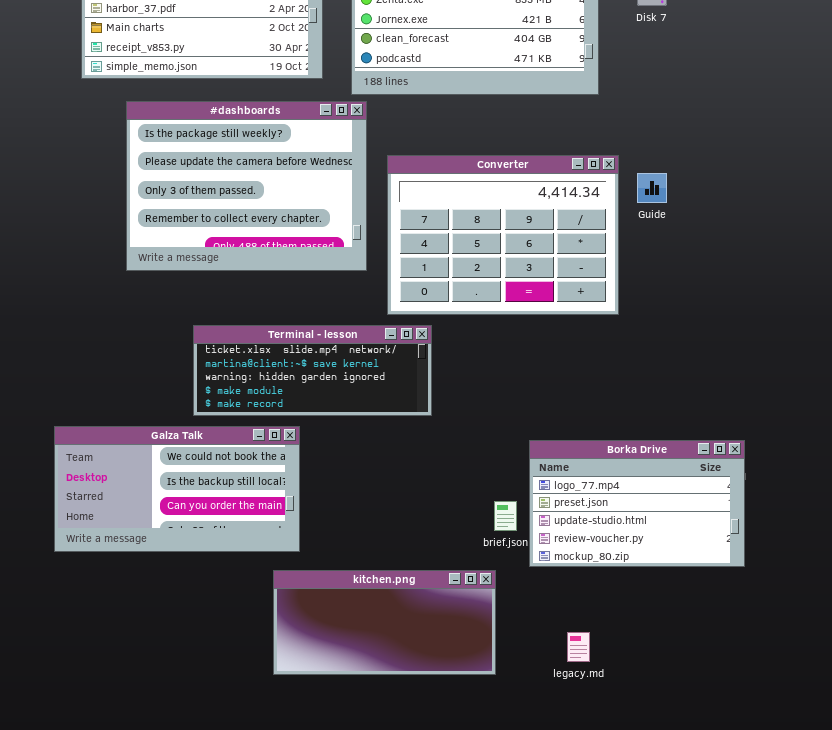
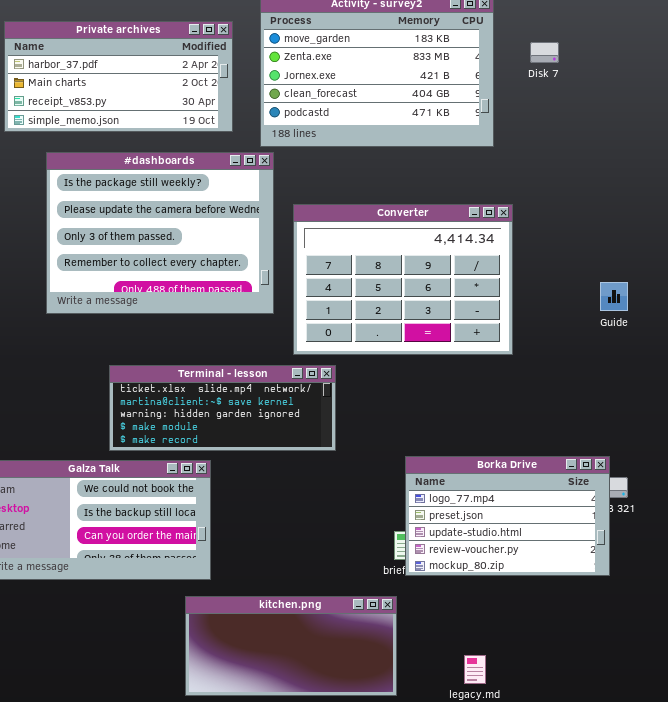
Guide: [637,173,667,203] -> [600,282,628,311], moved
Borka Drive: [529,440,745,567] -> [405,456,610,576], moved

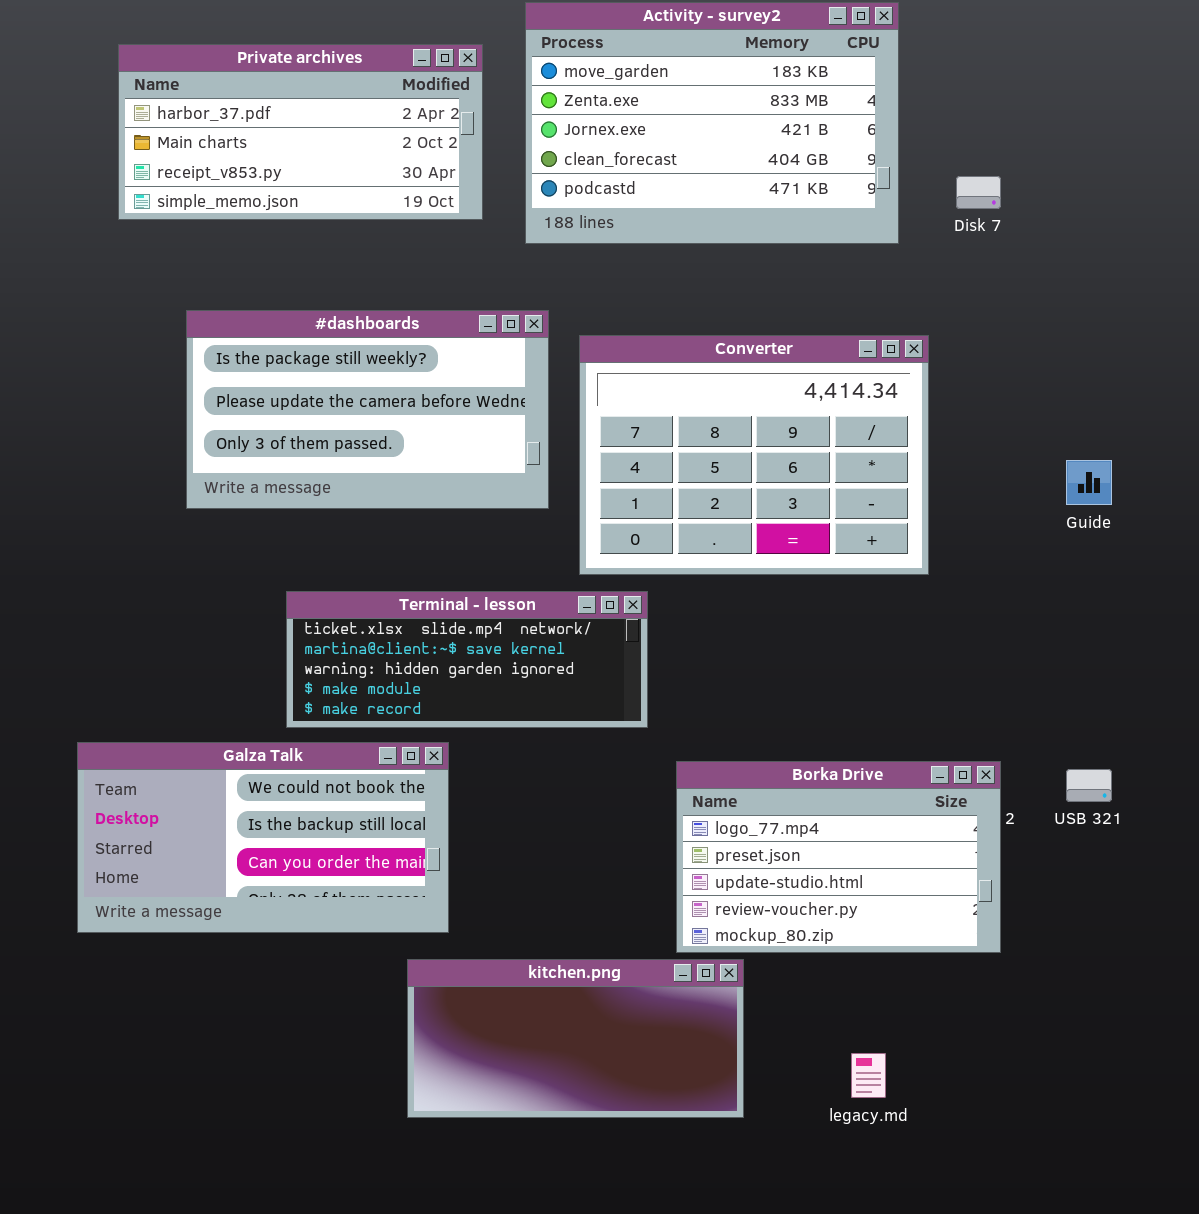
Disk 7: [530,42,559,63] -> [956,176,1001,209], moved
#dashboards: [46,152,274,314] -> [186,310,549,509], resized
Borka Drive: [405,456,610,576] -> [676,761,1001,953], moved

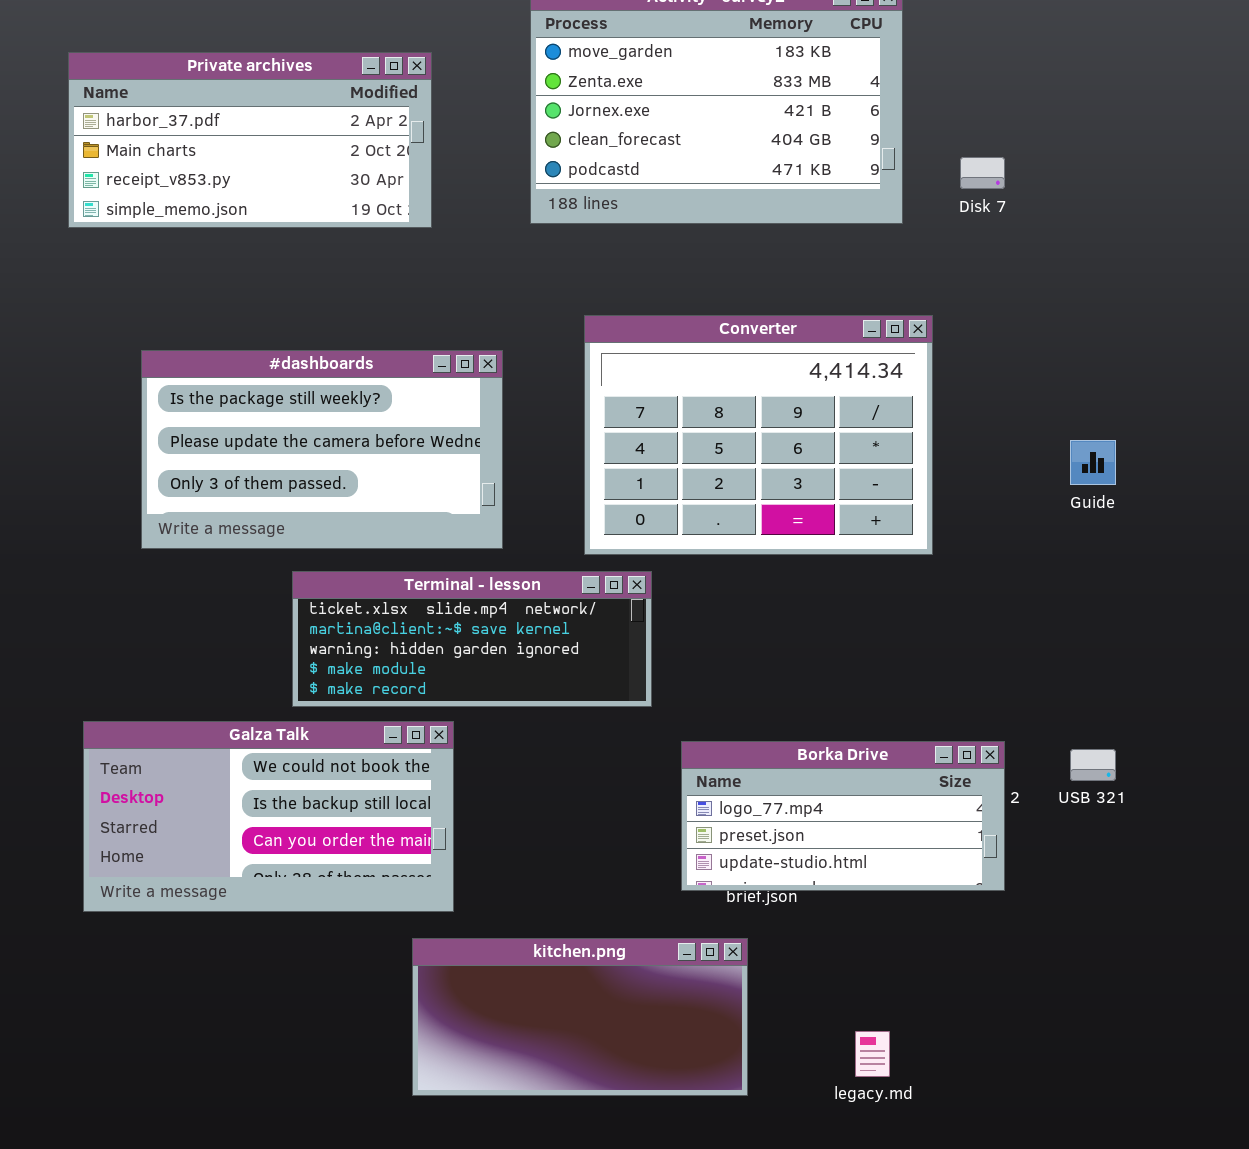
Private archives: [118,44,483,220] -> [68,52,432,228], moved
#dashboards: [186,310,549,509] -> [141,350,503,549], moved
Borka Drive: [676,761,1001,953] -> [681,741,1005,891], resized

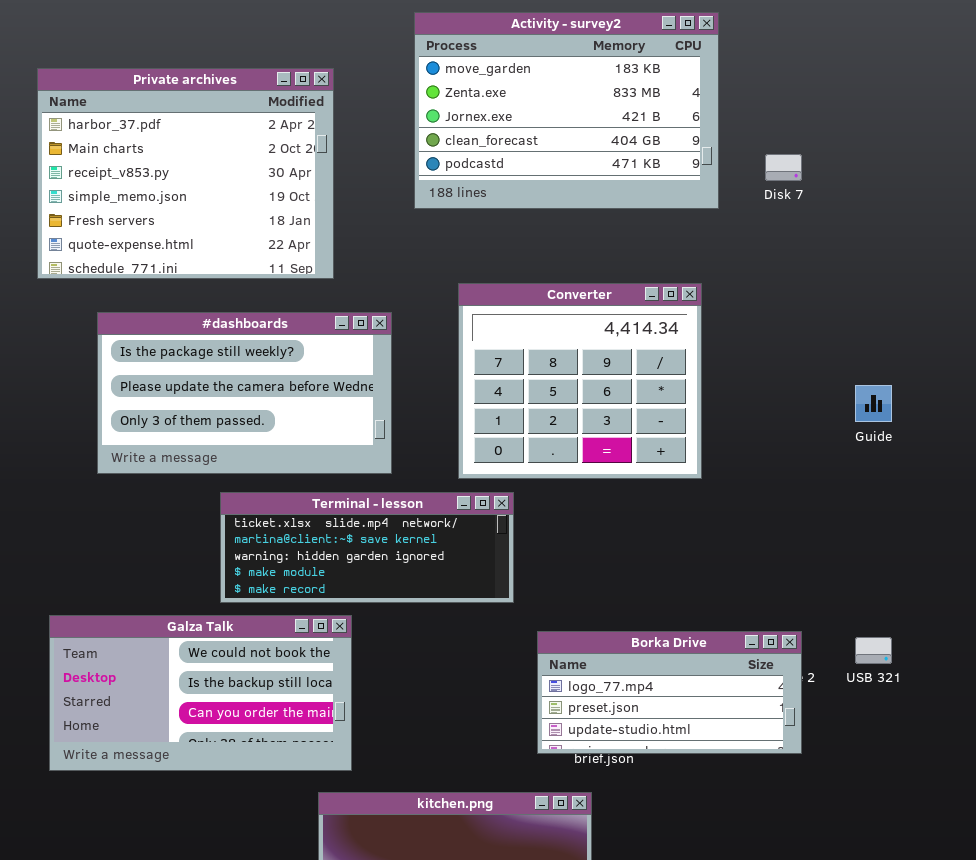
Private archives: [68,52,432,228] -> [37,68,334,279], resized
Converter: [584,315,933,555] -> [458,283,702,479], resized

